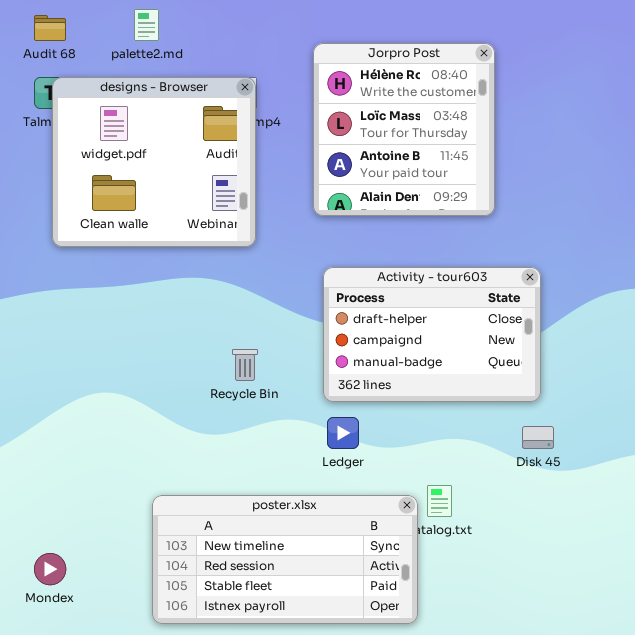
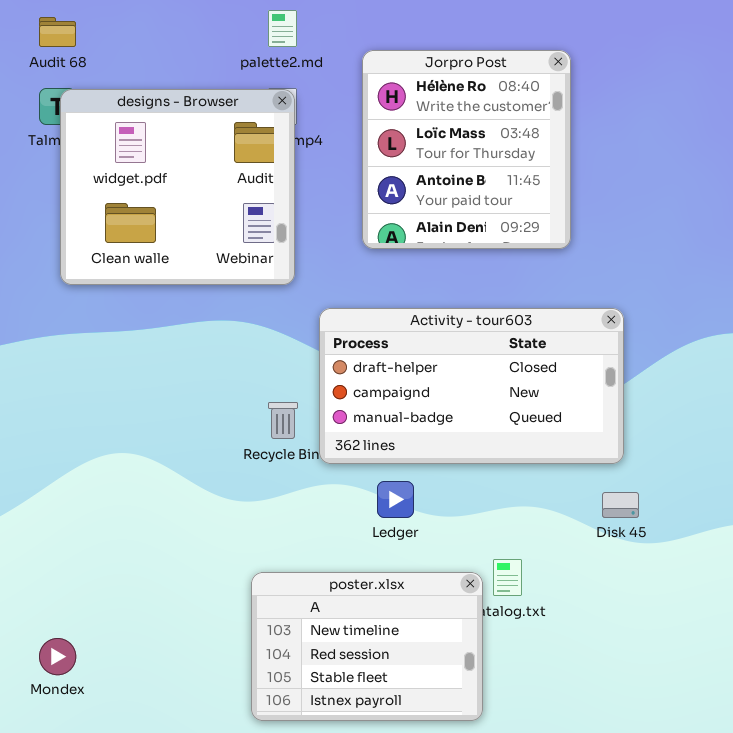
palette2.md: [134,9,159,41] -> [268,10,297,47], moved
Activity - tour603: [323,267,541,402] -> [319,308,624,464], resized
poster.xlsx: [152,495,418,624] -> [251,572,483,721], resized

